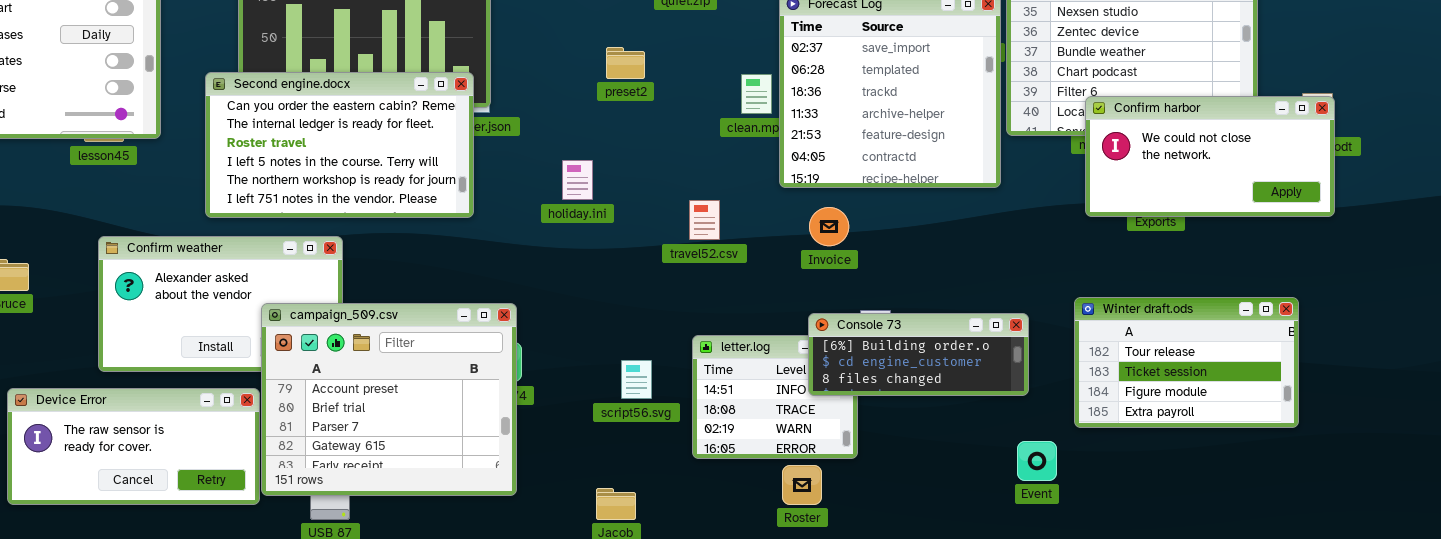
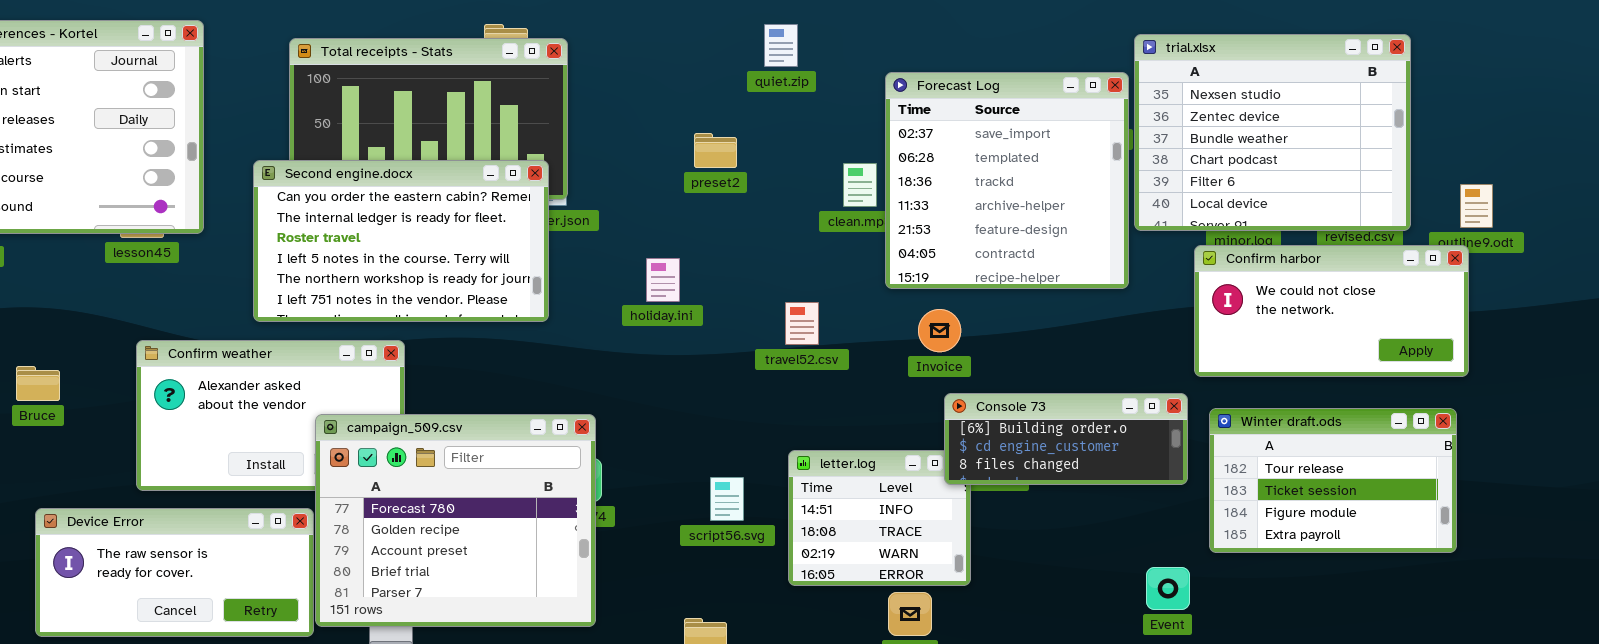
Confirm harbor: [1085,96,1335,217] -> [1194,245,1469,377], moved
campaign_509.csv: [261,303,517,496] -> [315,414,596,627], scrolled up 2 rows
Console 73: [808,313,1029,396] -> [944,393,1188,485], moved

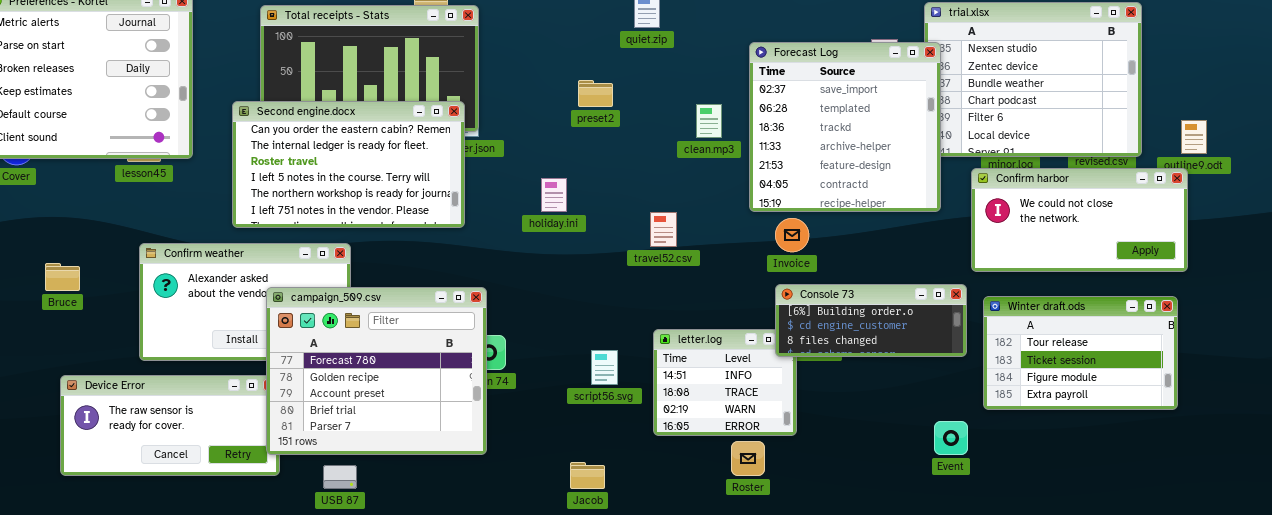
Forecast Log: [885,72,1129,289] -> [749,42,941,212], moved
Invoice: [918,309,961,352] -> [775,218,809,252], moved
campaign_509.csv: [315,414,596,627] -> [266,287,487,455], moved

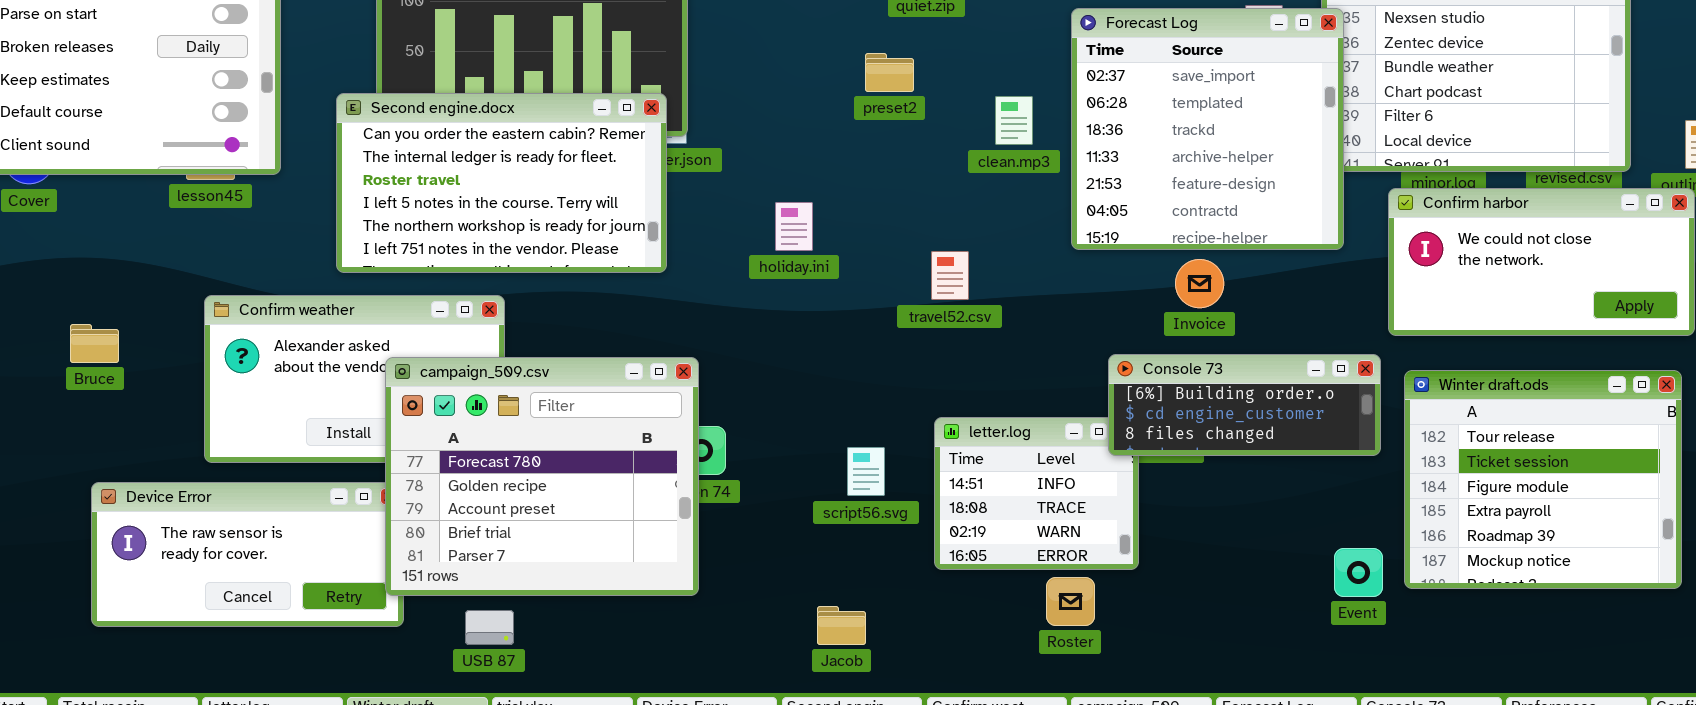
preset2: [578,80,613,107] -> [865,53,914,92], moved
Invoice: [775,218,809,252] -> [1175,259,1224,308], moved
Winter draft.ods: [983,296,1178,410] -> [1404,370,1682,589], resized

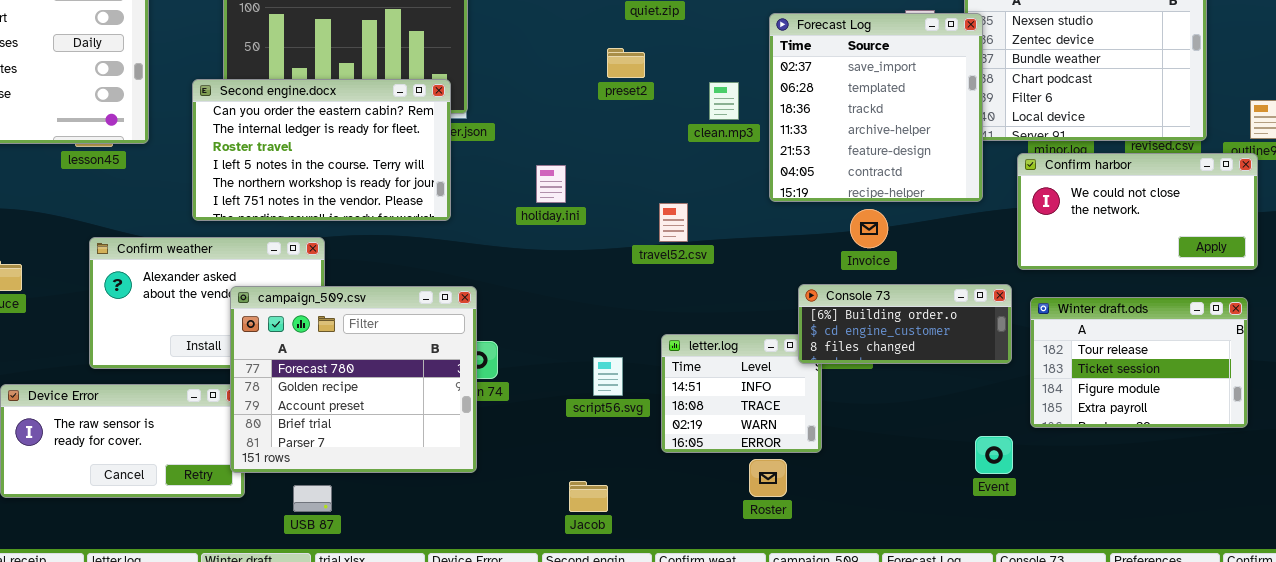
Winter draft.ods: [1404,370,1682,589] -> [1030,297,1248,428], resized

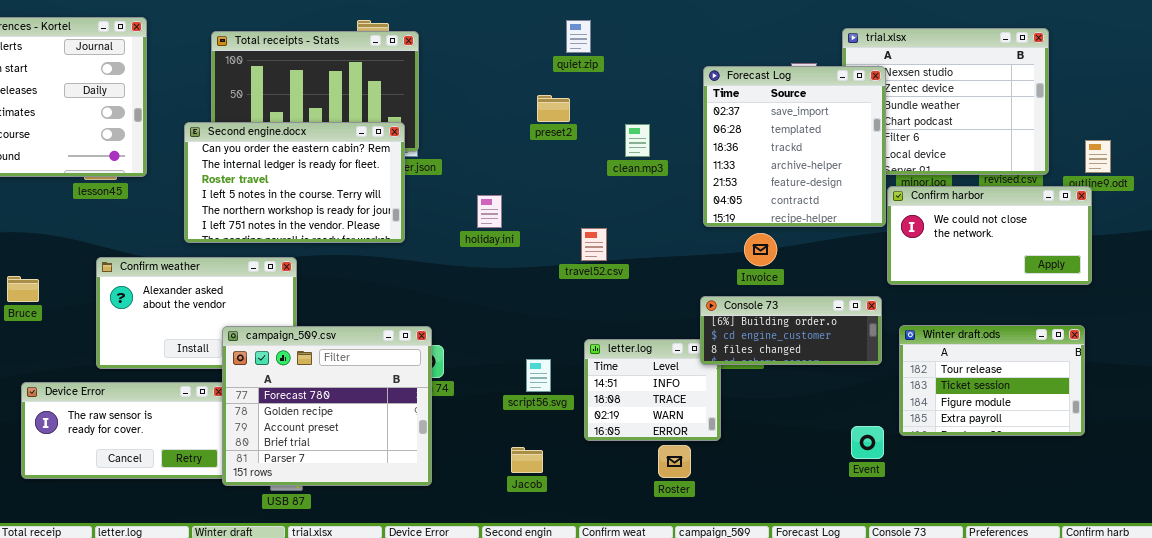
Forecast Log: [769,13,983,202] -> [703,66,886,227], moved
campaign_509.csv: [230,286,477,473] -> [222,326,432,486], moved
Winter draft.ods: [1030,297,1248,428] -> [899,325,1085,436], moved
Jacob: [569,481,608,512] -> [511,447,543,473], moved

